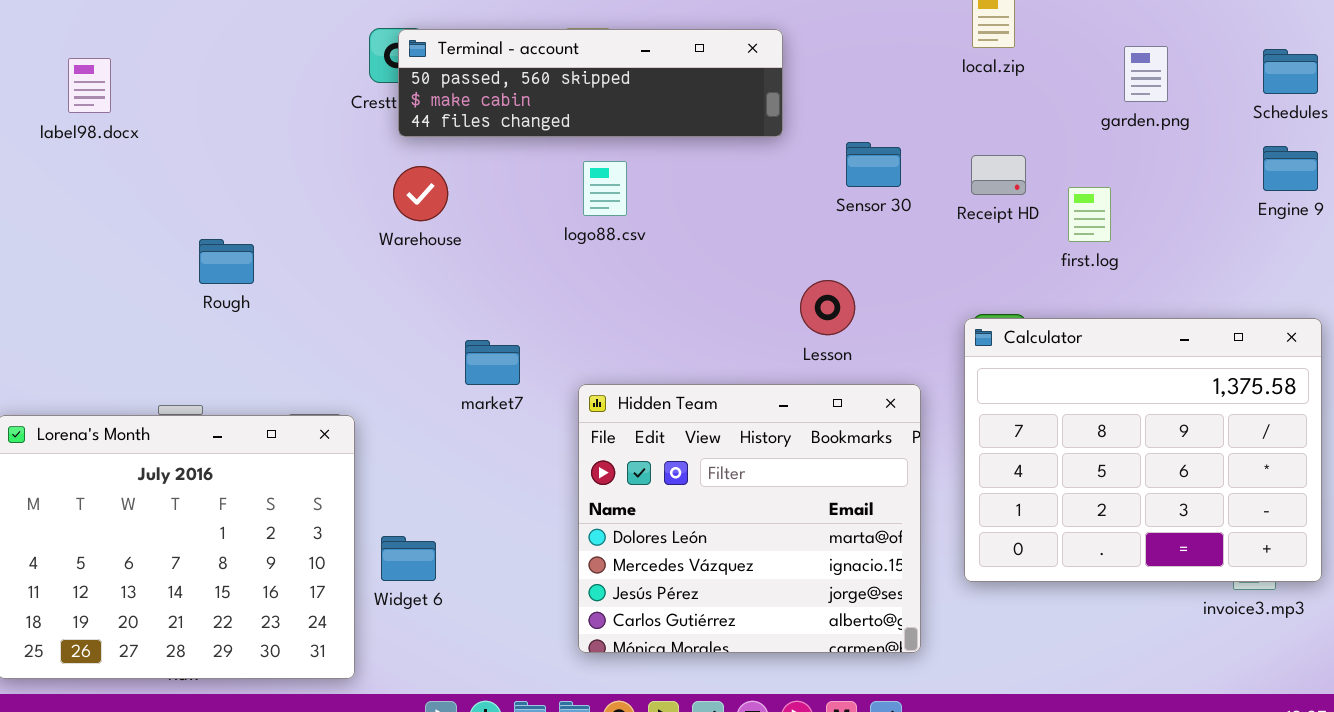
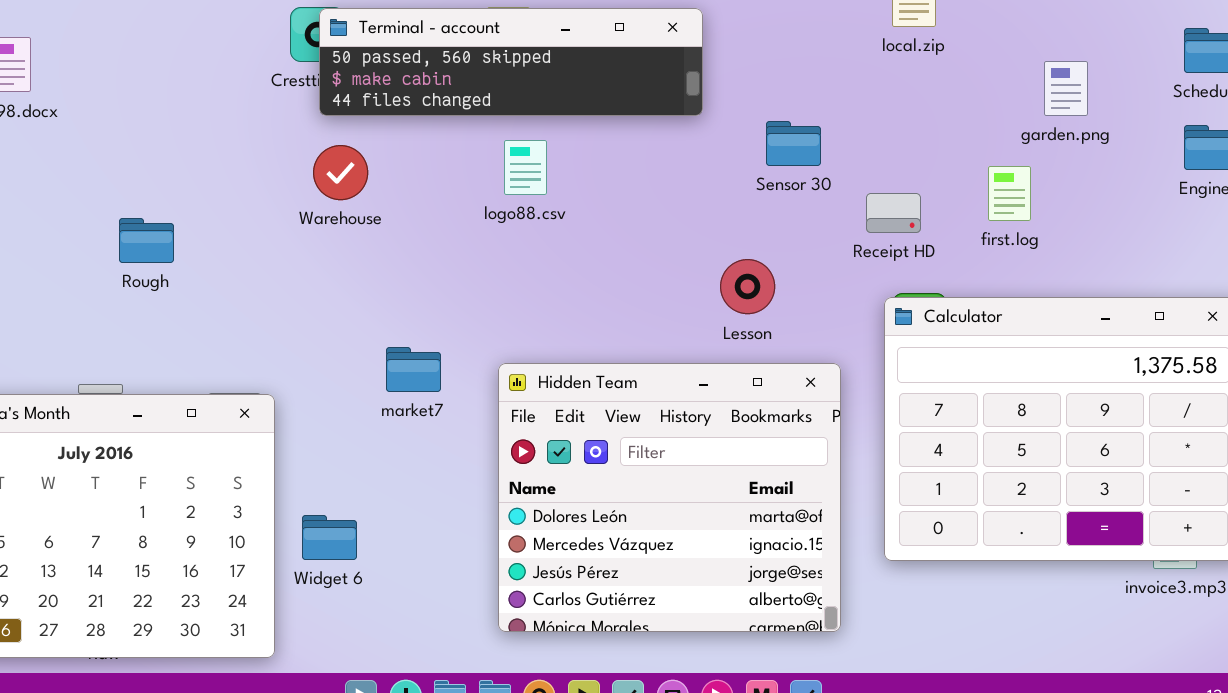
garden.png: [1124,46,1168,102] -> [1044,61,1088,116], moved
Receipt HD: [971,155,1026,195] -> [866,193,921,233], moved
market7: [465,340,520,385] -> [386,347,441,392], moved

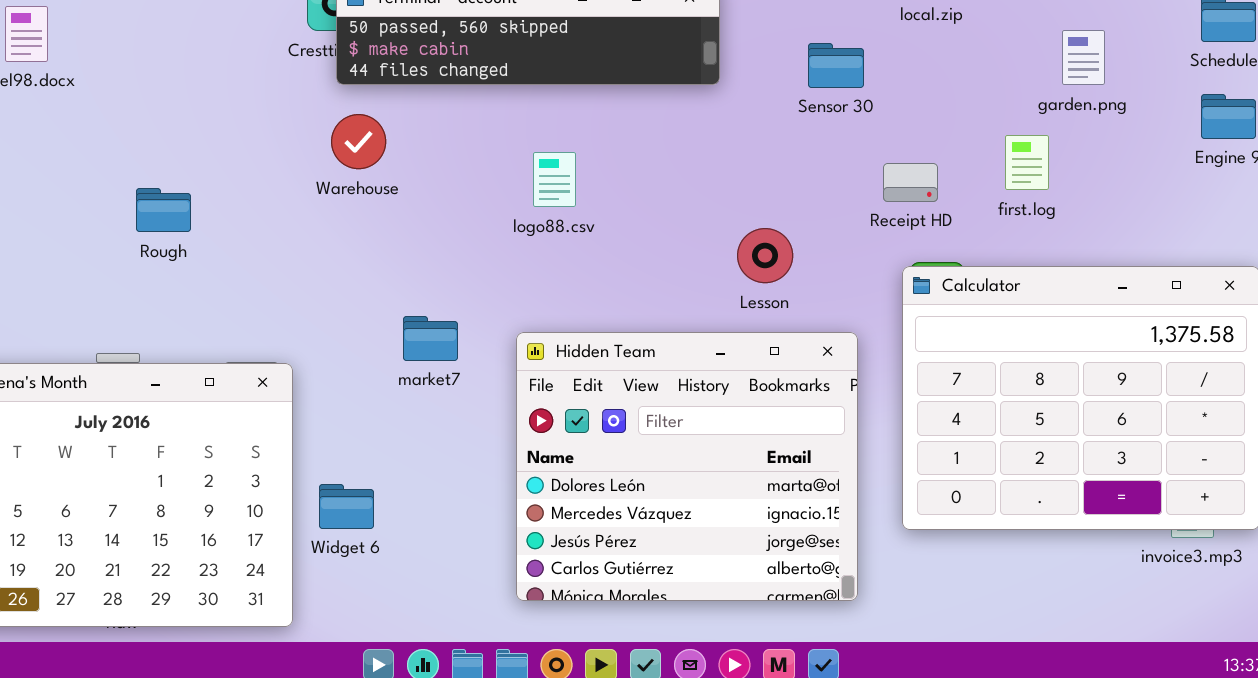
Sensor 30: [766,121,821,166] -> [808,43,864,88], moved
logo88.csv: [504,140,547,195] -> [533,152,576,207], moved

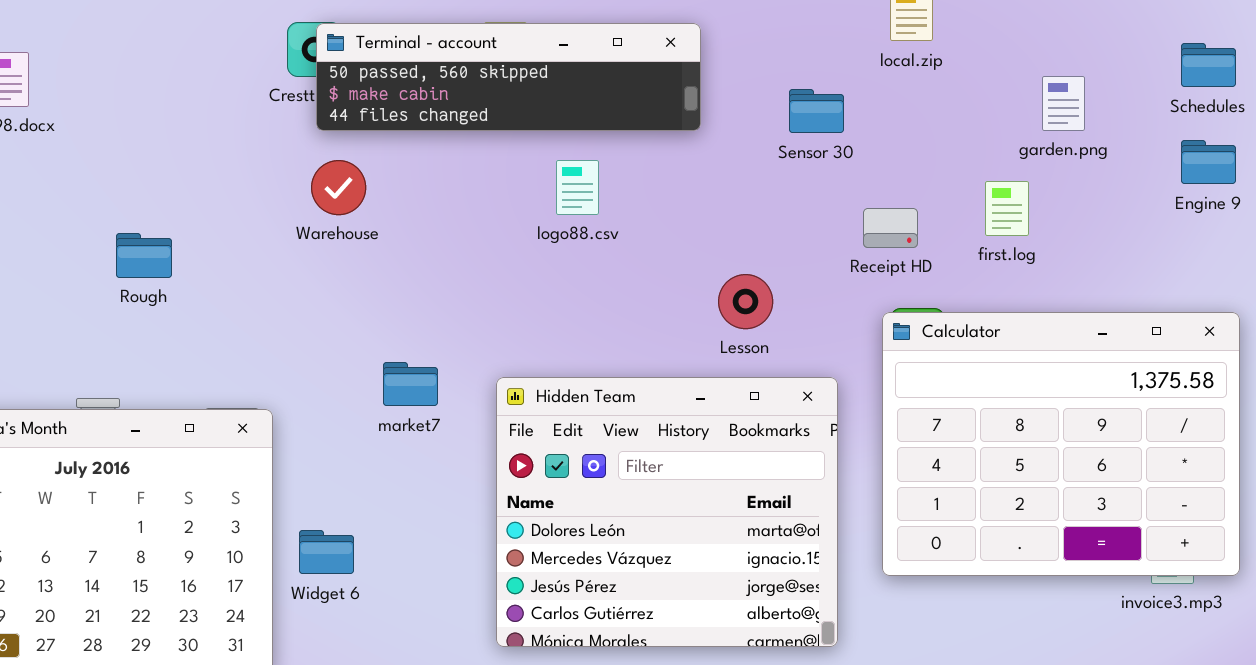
logo88.csv: [533,152,576,207] -> [556,160,599,215], moved

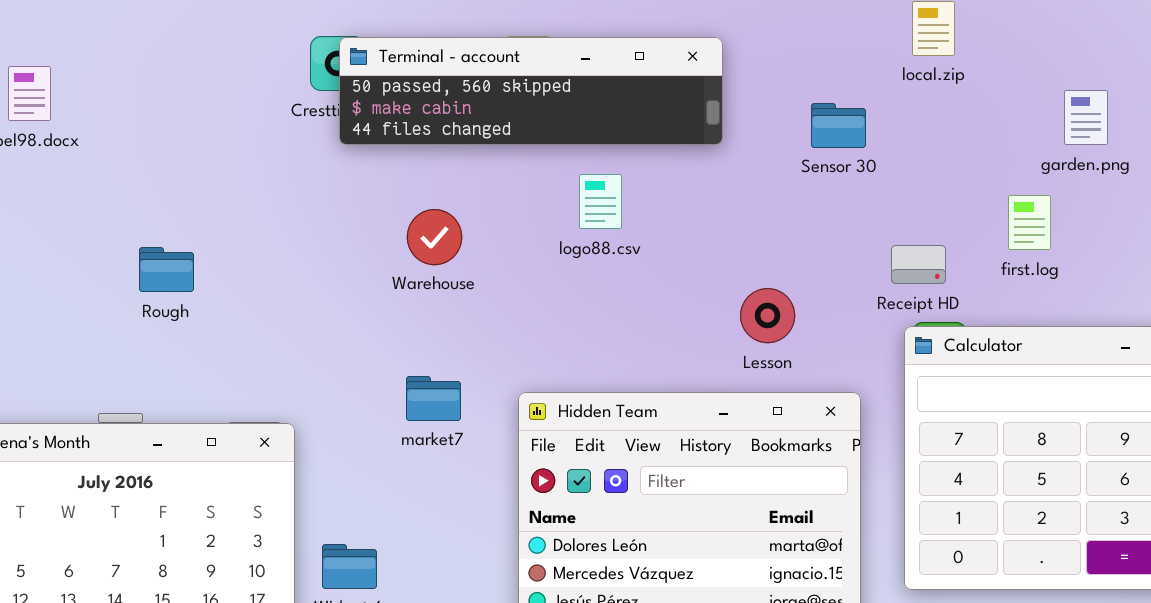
Warehouse: [311,160,366,215] -> [407,209,462,265], moved
Receipt HD: [863,208,918,248] -> [891,245,946,284], moved

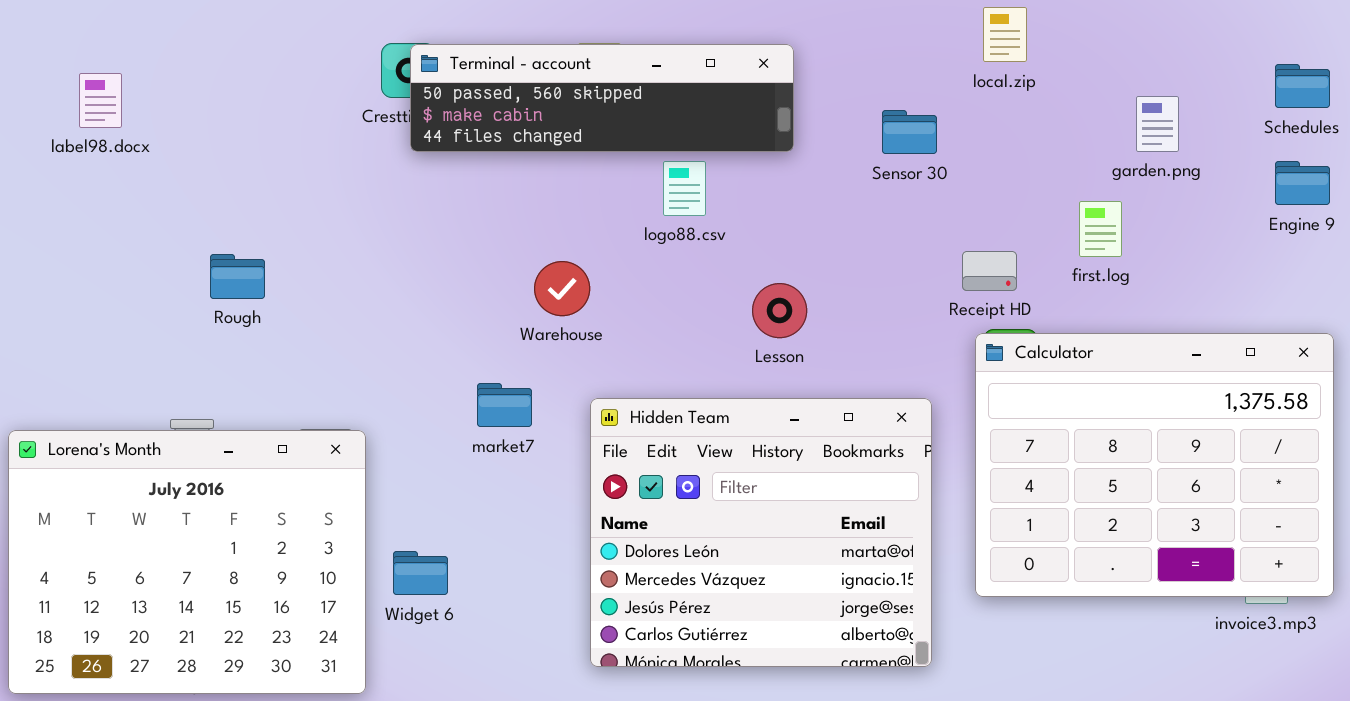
logo88.csv: [579,174,622,229] -> [663,161,706,216], moved
Warehouse: [407,209,462,265] -> [534,261,590,316], moved
Lesson: [740,288,795,343] -> [752,283,807,338], moved

